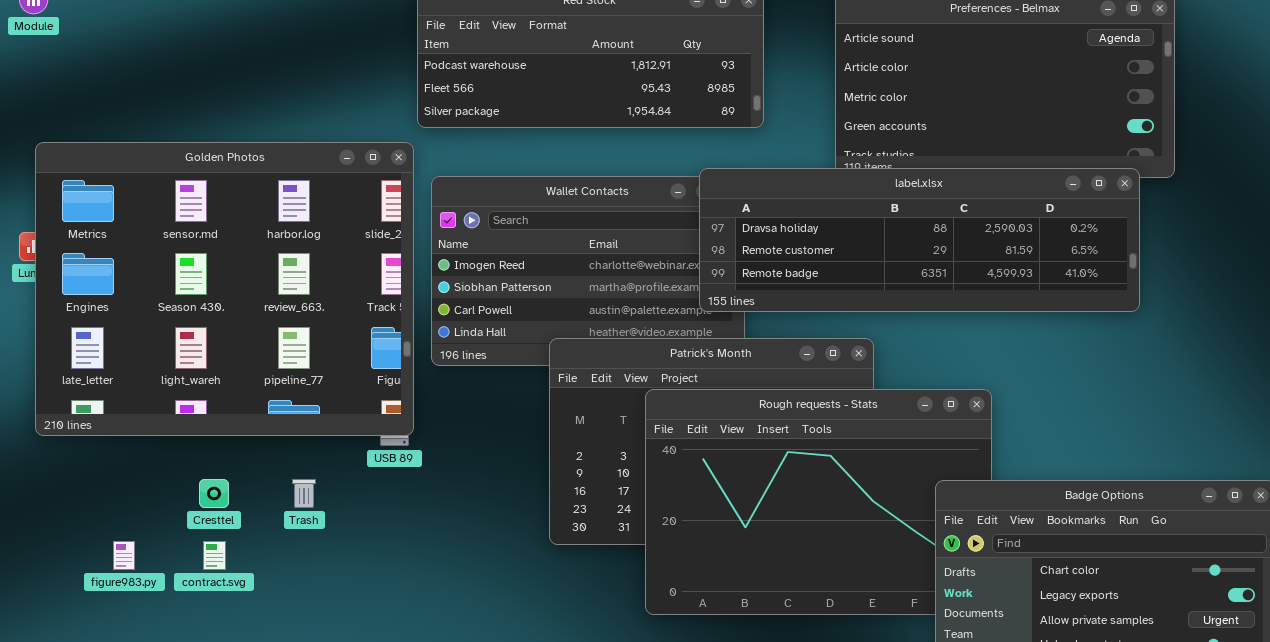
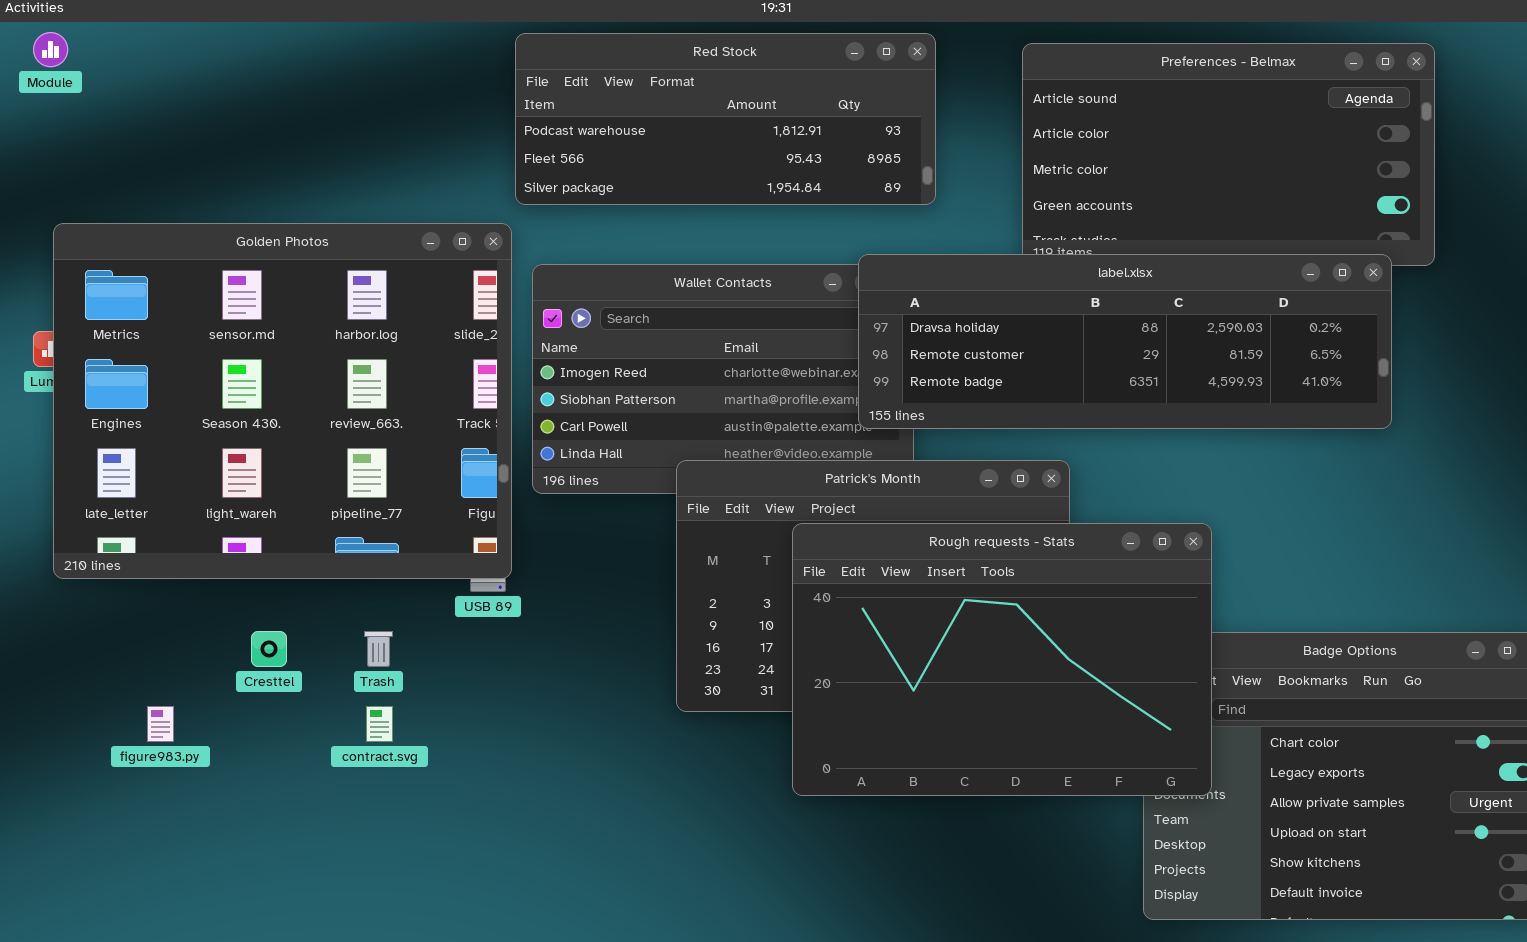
Rough requests - Stats: [645,389,992,615] -> [792,523,1212,796], raised
contract.svg: [203,541,226,570] -> [366,706,393,742], moved

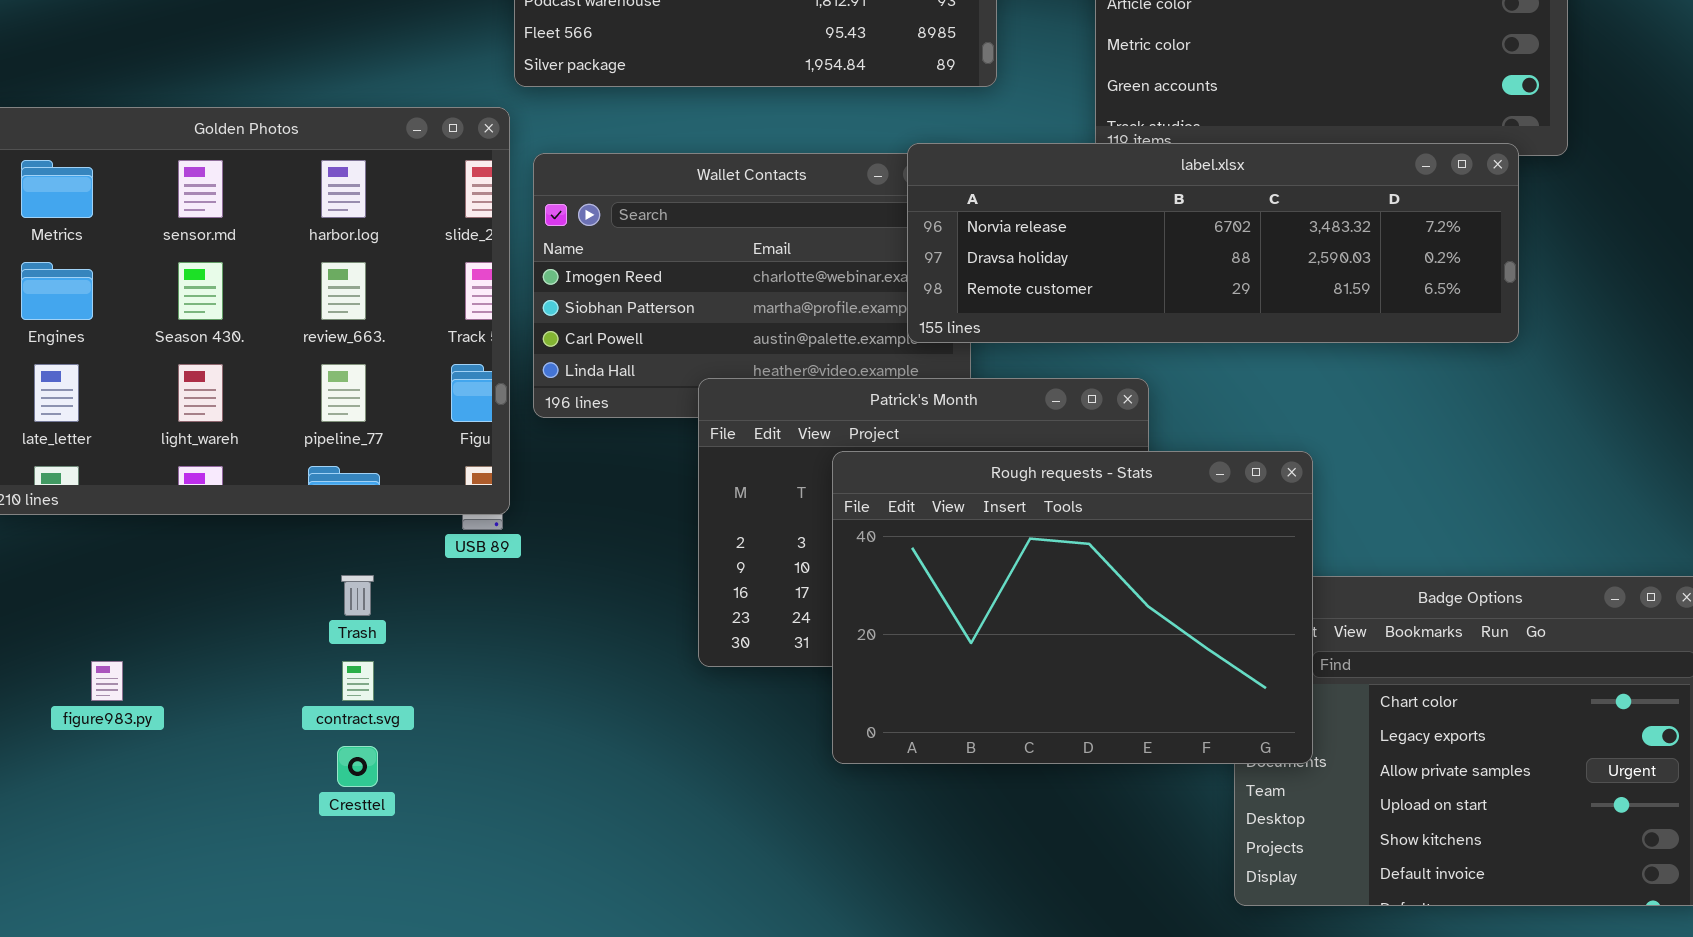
label.xlsx: [858,254,1392,429] -> [907,143,1519,343], scrolled up 1 row
Cresttel: [251,631,287,667] -> [337,746,378,787], moved

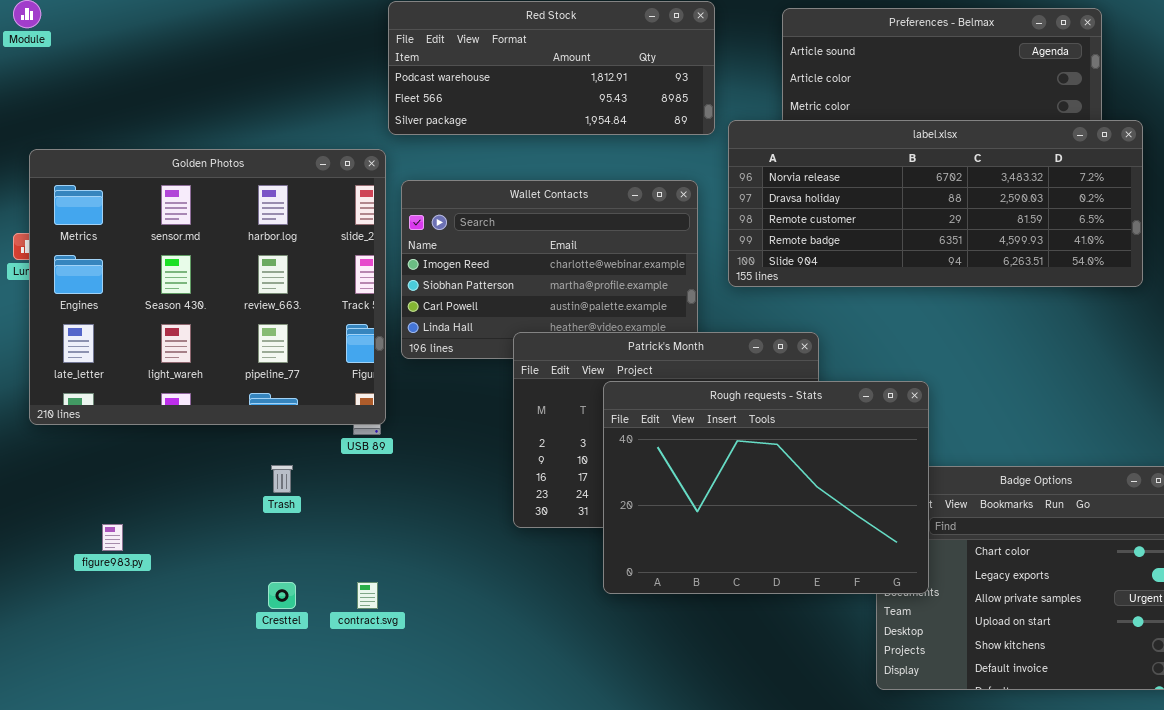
label.xlsx: [907,143,1519,343] -> [728,120,1143,287], moved, resized
contract.svg: [342,661,374,701] -> [357,582,378,609], moved

